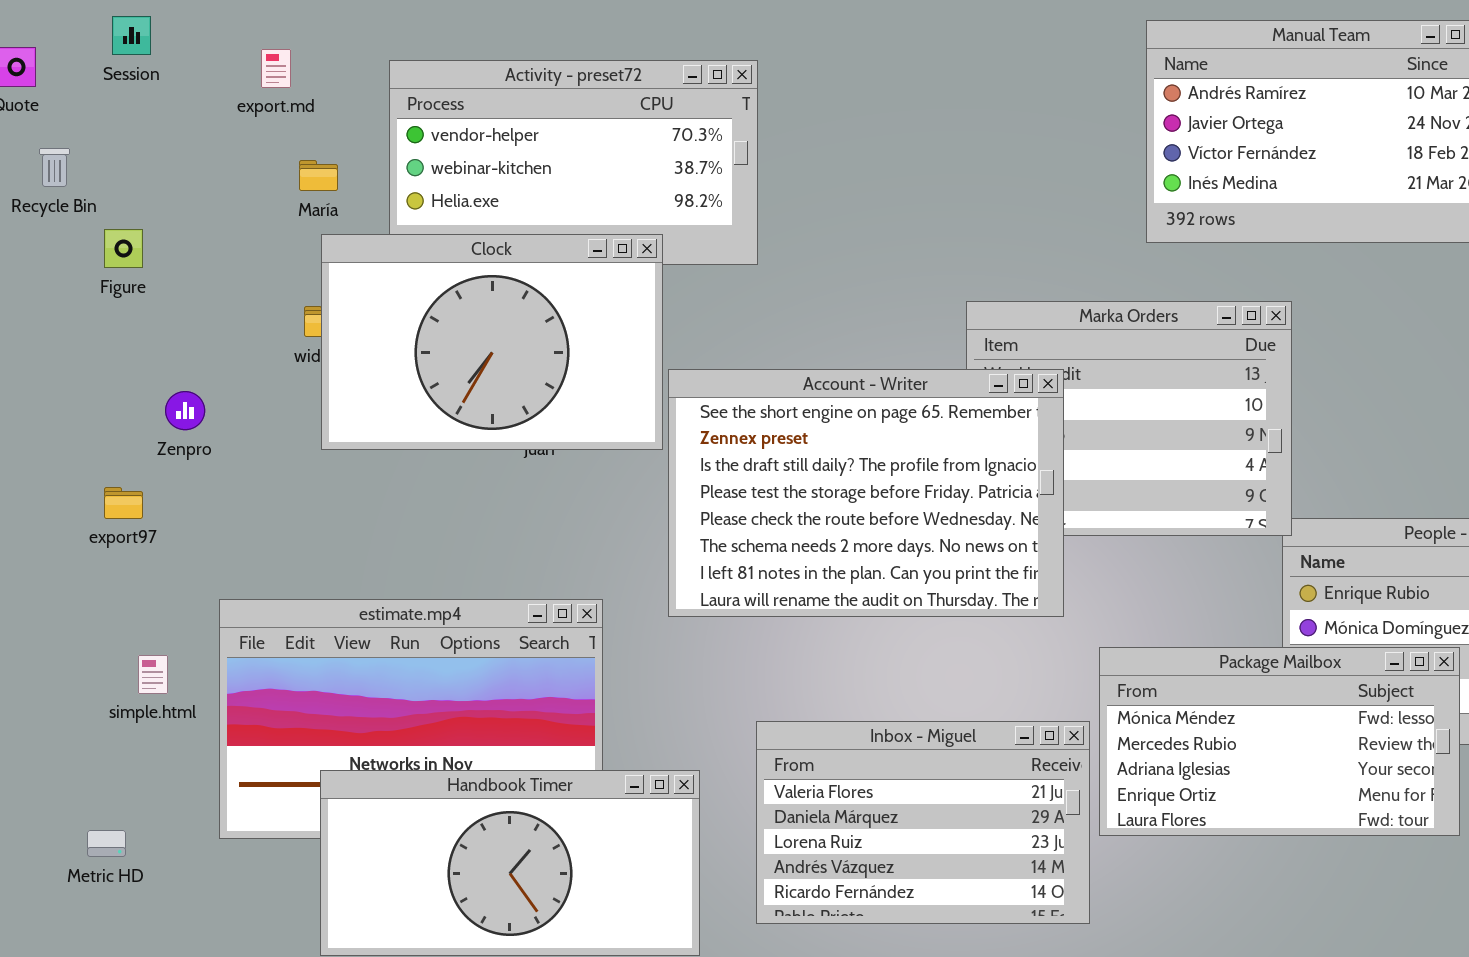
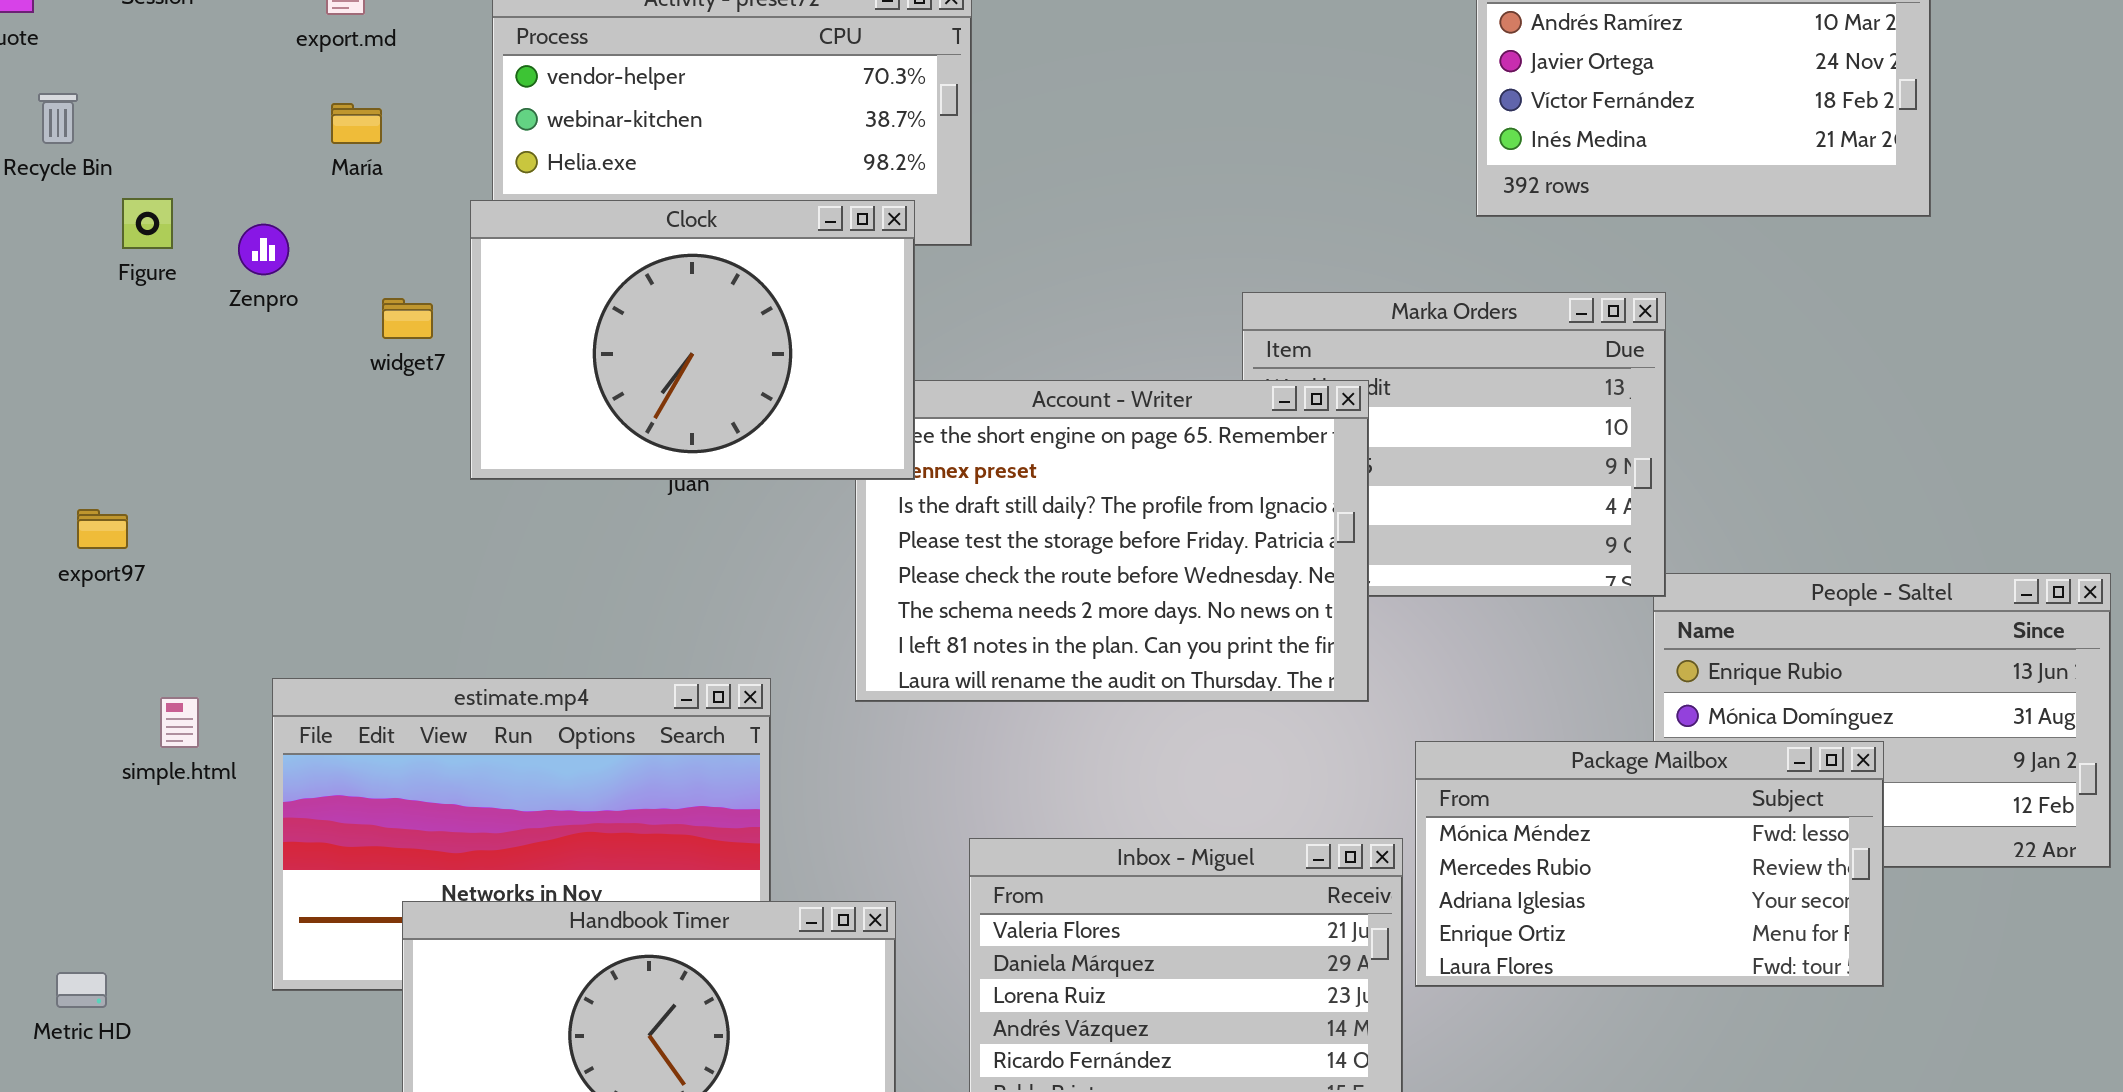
María: [299,160,338,191] -> [331,103,382,144], moved
Clock: [321,234,663,450] -> [470,200,915,480], moved
Zenpro: [165,391,205,430] -> [238,224,289,275], moved
export97: [104,487,143,519] -> [77,509,128,549], moved
simple.html: [138,655,168,694] -> [160,697,199,748], moved
Metric HD: [87,830,126,857] -> [56,972,107,1008], moved

